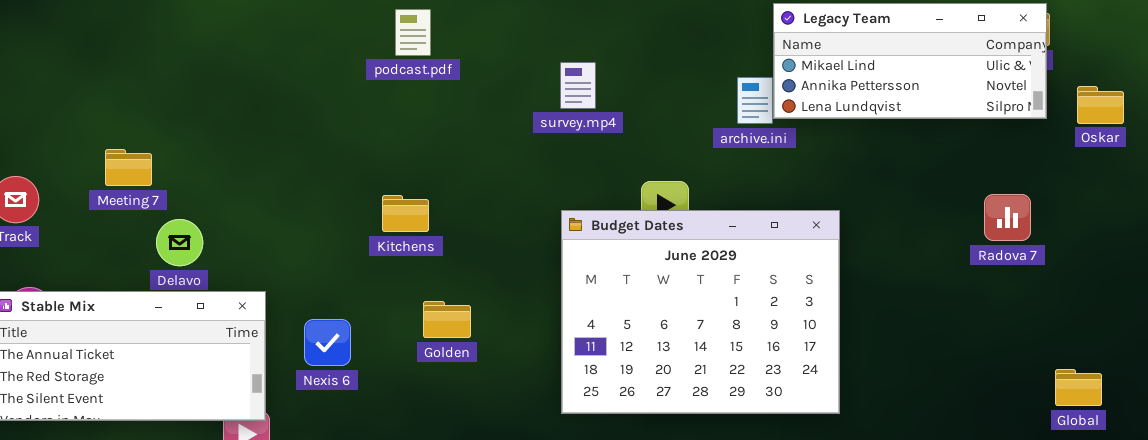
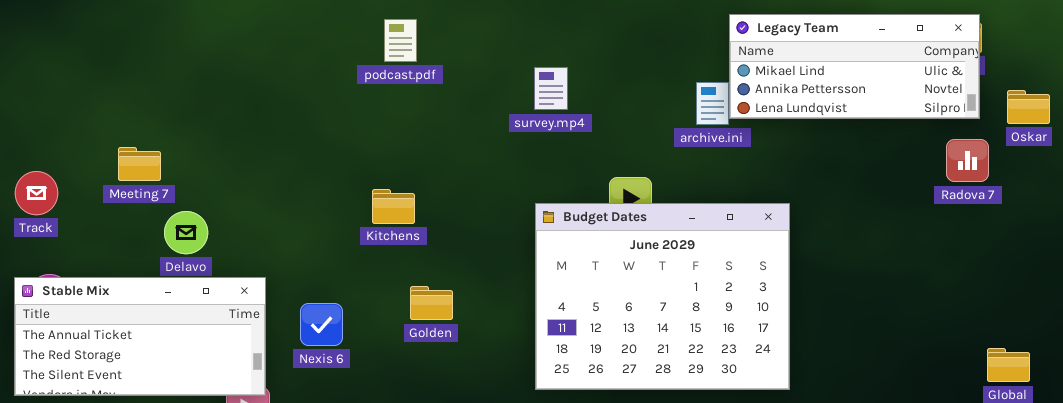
Radova 7: [984,194,1031,241] -> [946,139,989,182], moved

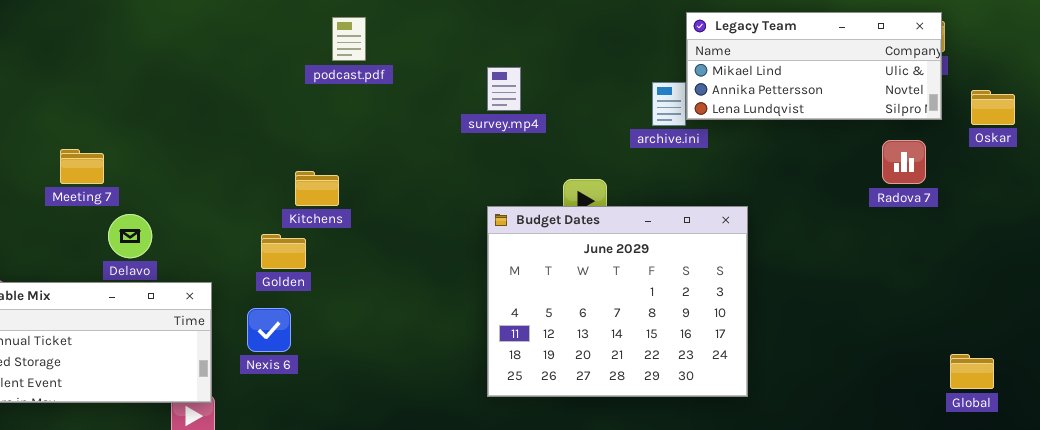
Radova 7: [946,139,989,182] -> [882,140,926,184], moved
Kitchens: [372,189,415,224] -> [295,171,339,206], moved
Golden: [410,286,453,320] -> [261,234,306,269], moved

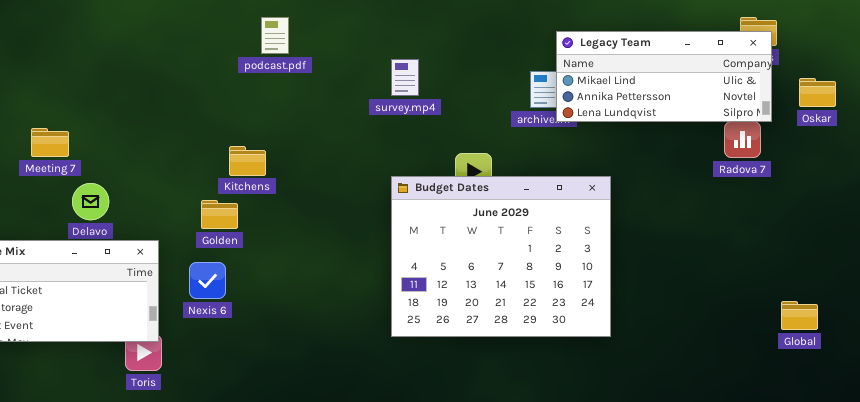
Legacy Team: [686,12,942,120] -> [556,31,772,122], moved

